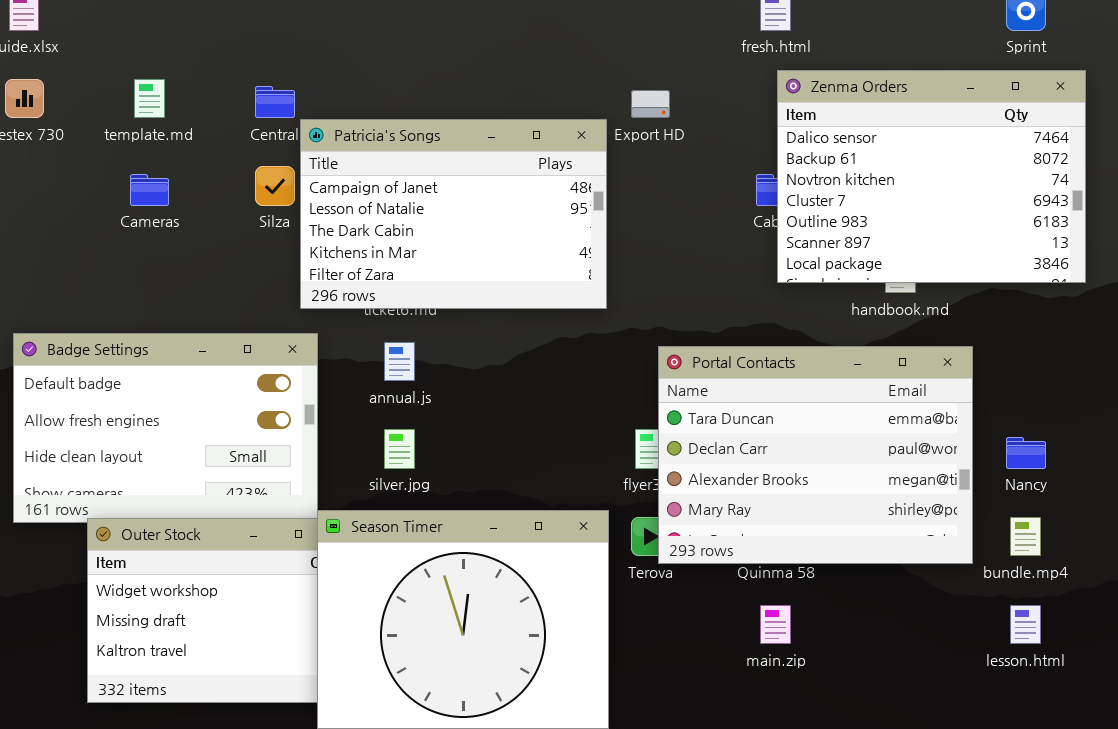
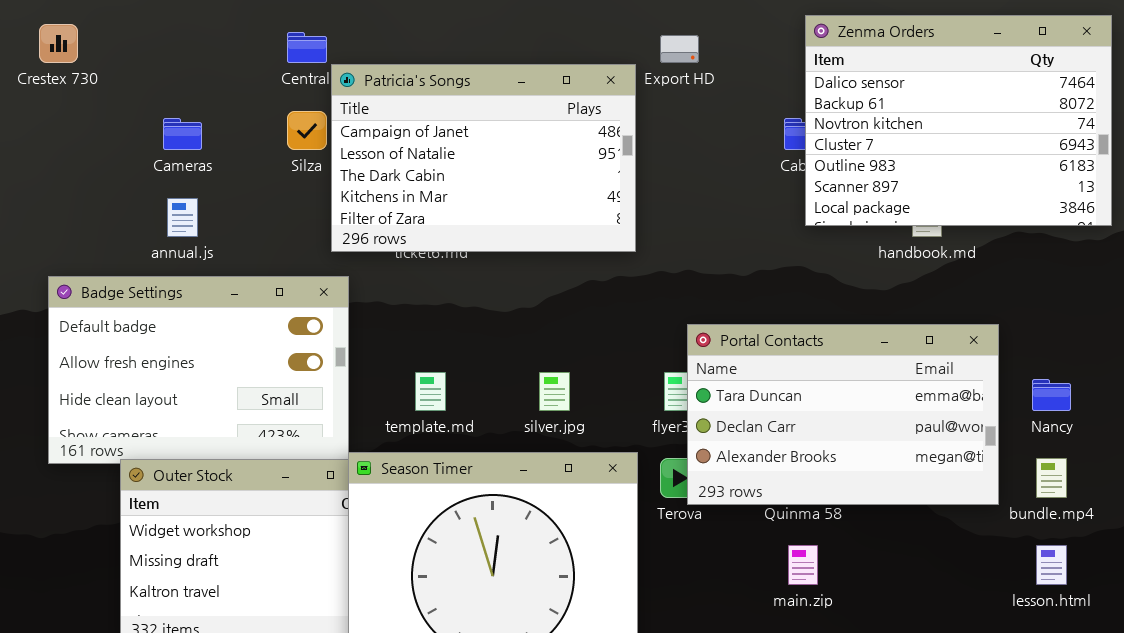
template.md: [134,79,165,118] -> [415,372,446,411], moved
annual.js: [384,342,415,381] -> [167,198,198,237], moved
Portal Contacts: [658,346,973,564] -> [687,324,999,505], resized
silver.jpg: [384,429,415,469] -> [539,372,570,411], moved

